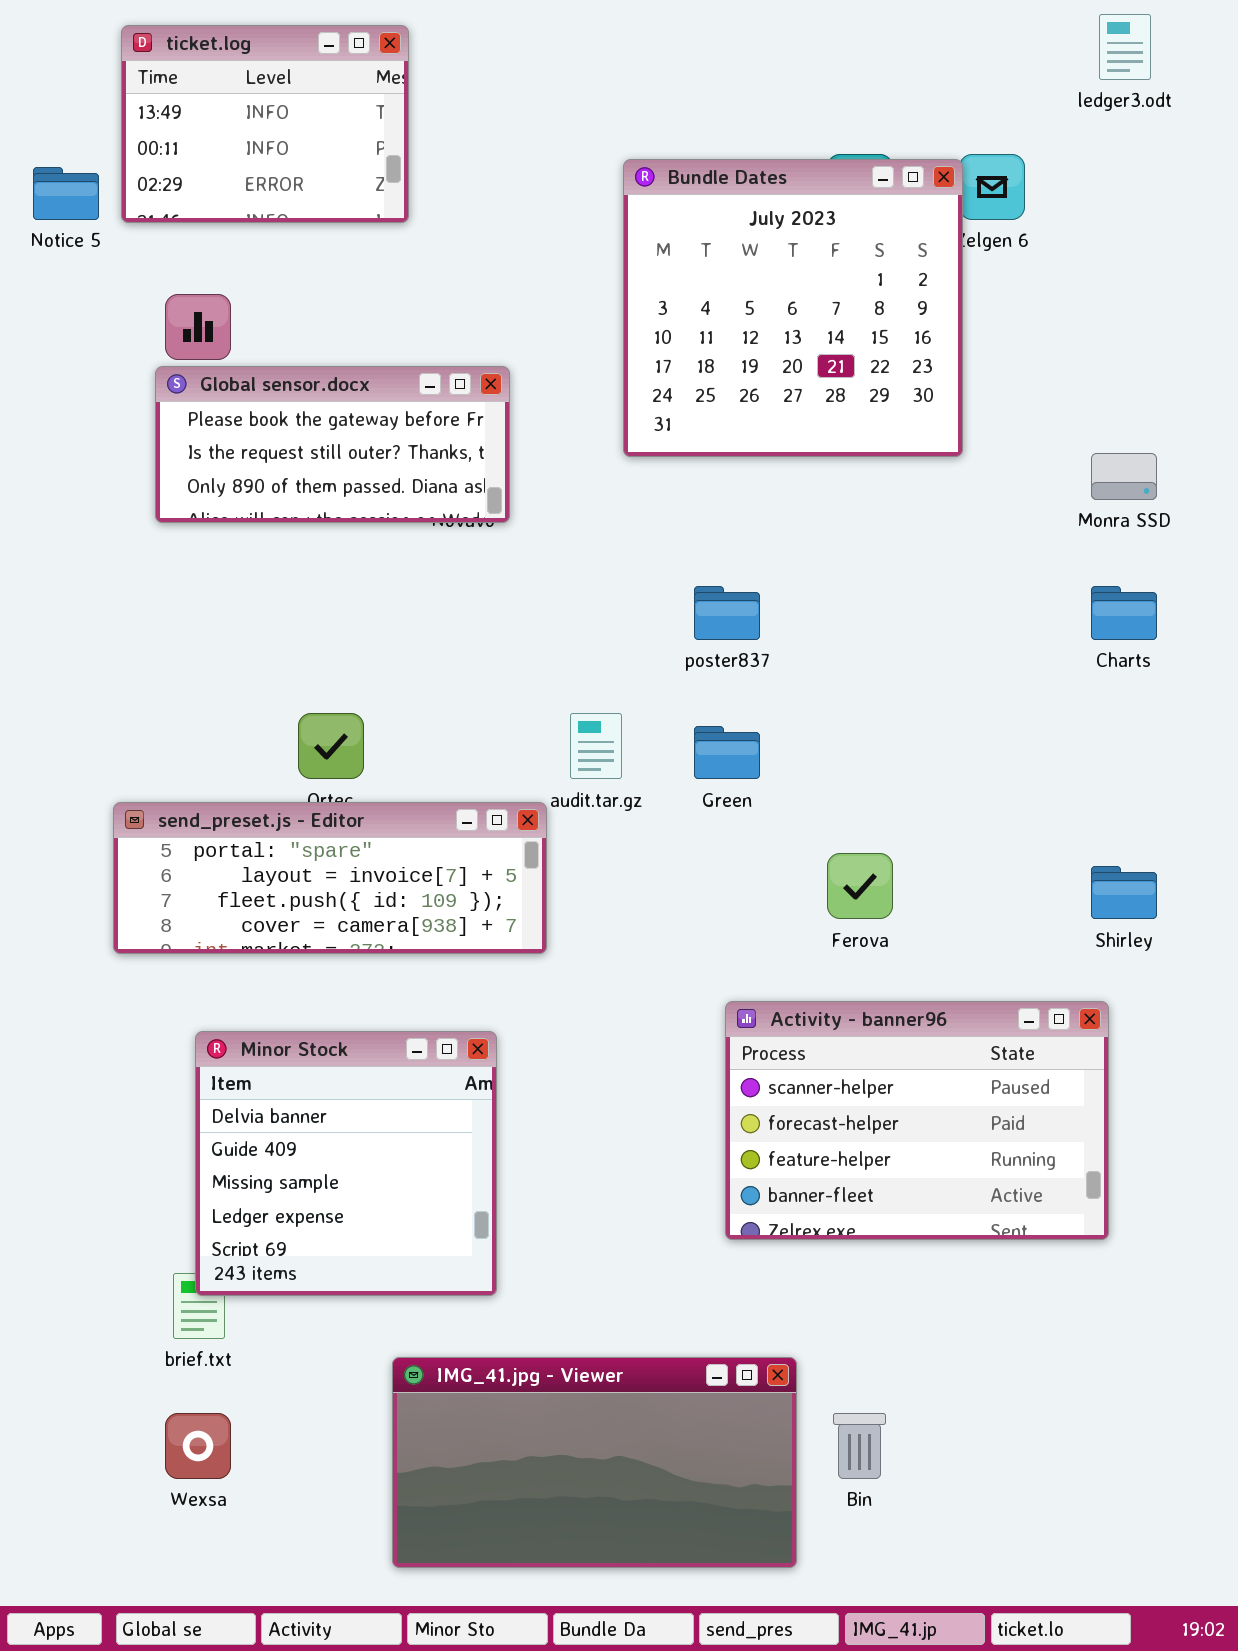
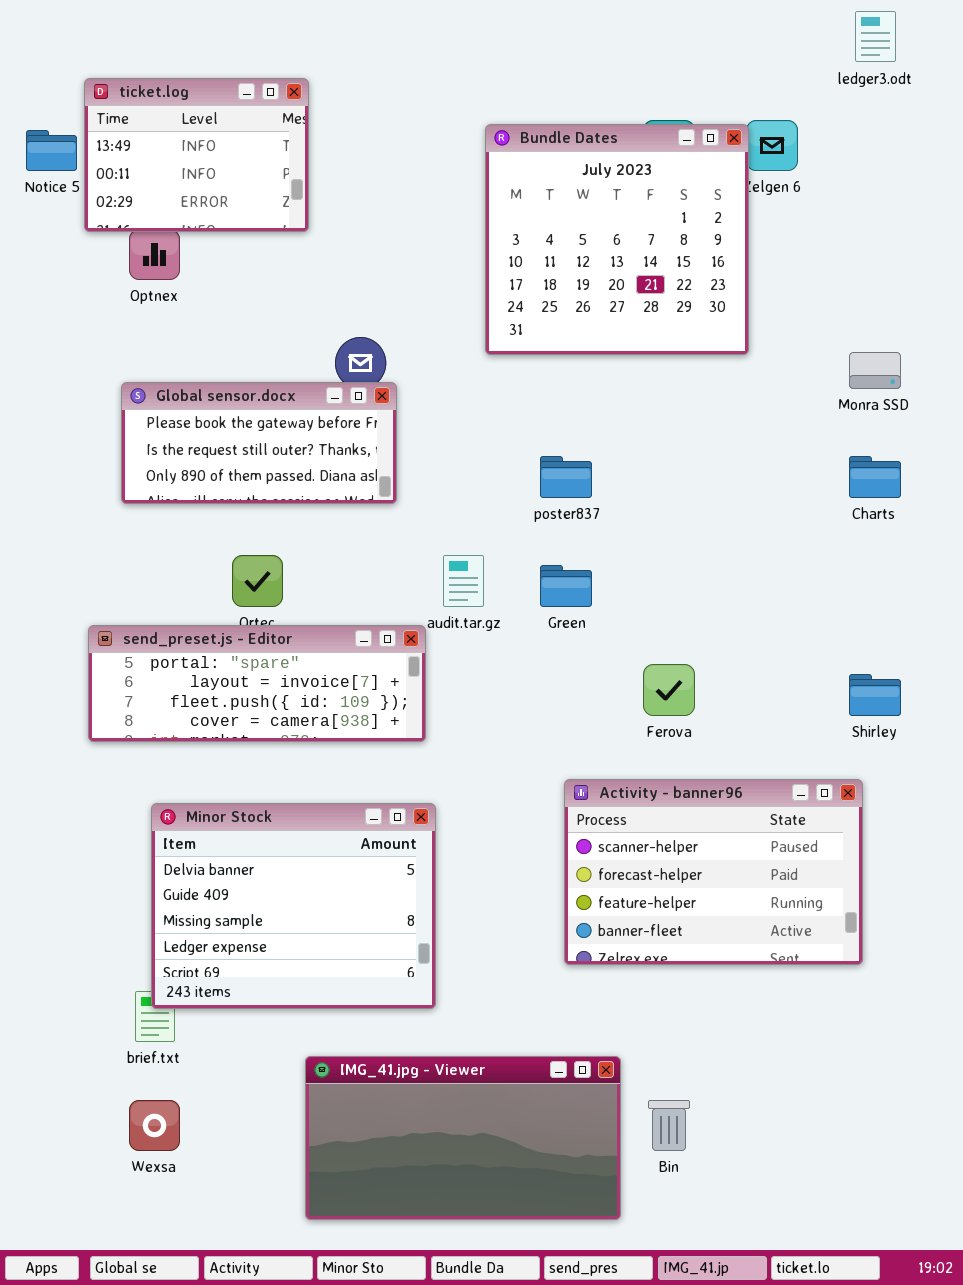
ticket.log: [121,25,409,223] -> [84,78,309,232], moved
Global sensor.docx: [155,366,510,523] -> [121,382,397,504], moved
Minor Stock: [195,1031,497,1296] -> [151,803,436,1009], resized

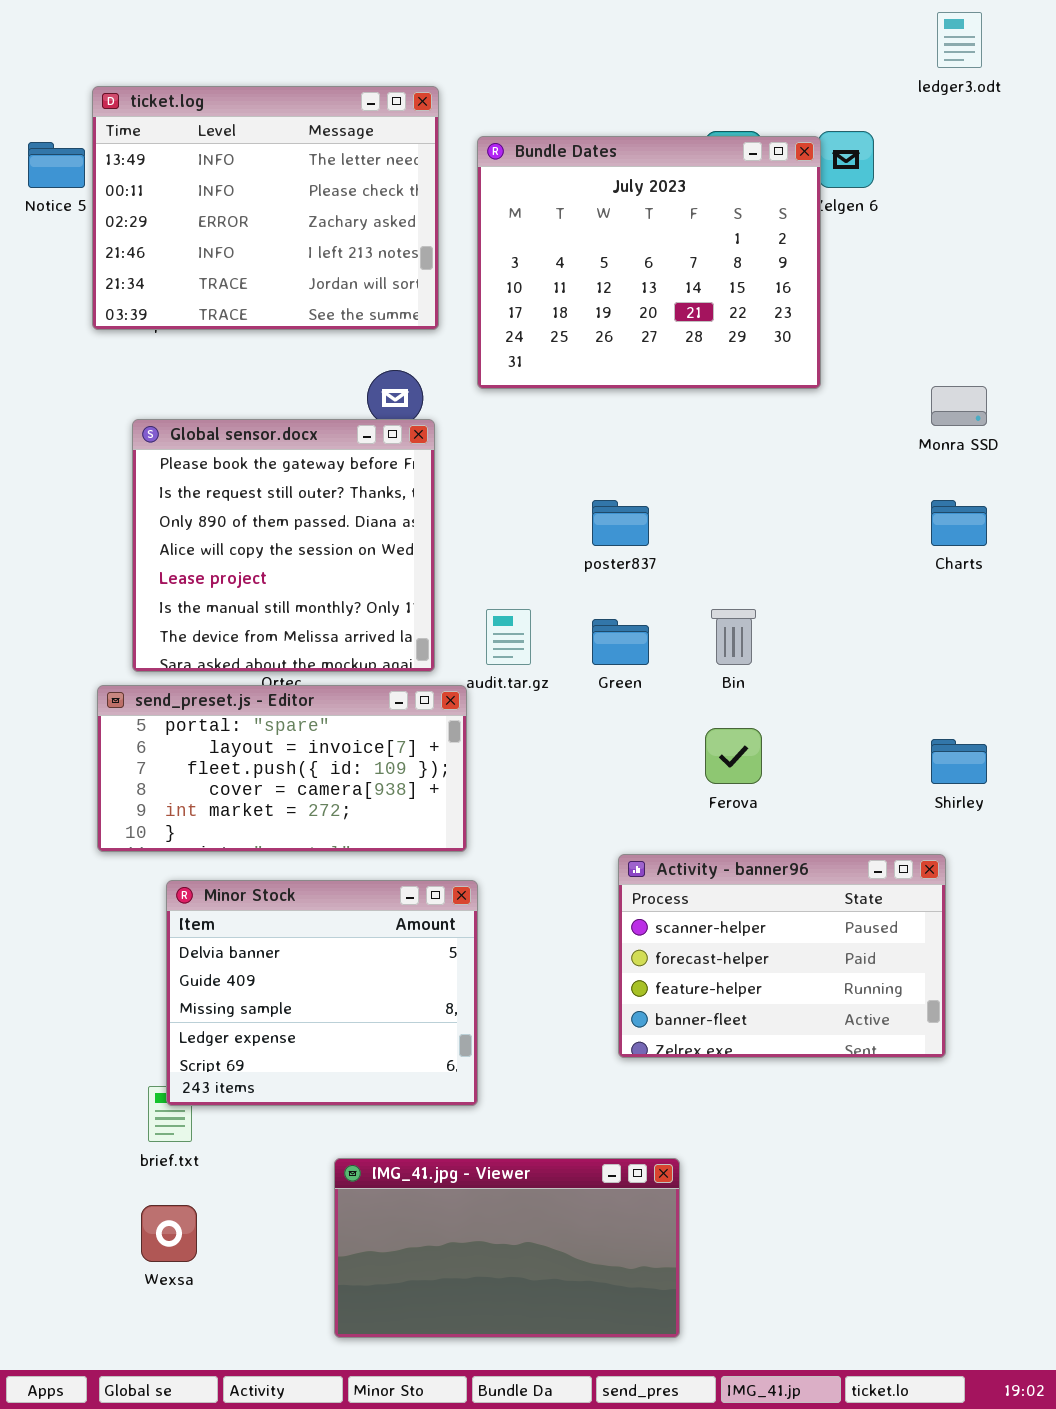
ticket.log: [84,78,309,232] -> [92,86,439,330], resized
Bundle Dates: [485,124,749,355] -> [477,136,821,389], resized
Global sensor.docx: [121,382,397,504] -> [132,419,435,672], resized
send_preset.js - Editor: [88,625,426,742] -> [97,685,467,852], resized
Bin: [648,1100,690,1151] -> [711,609,756,665], moved

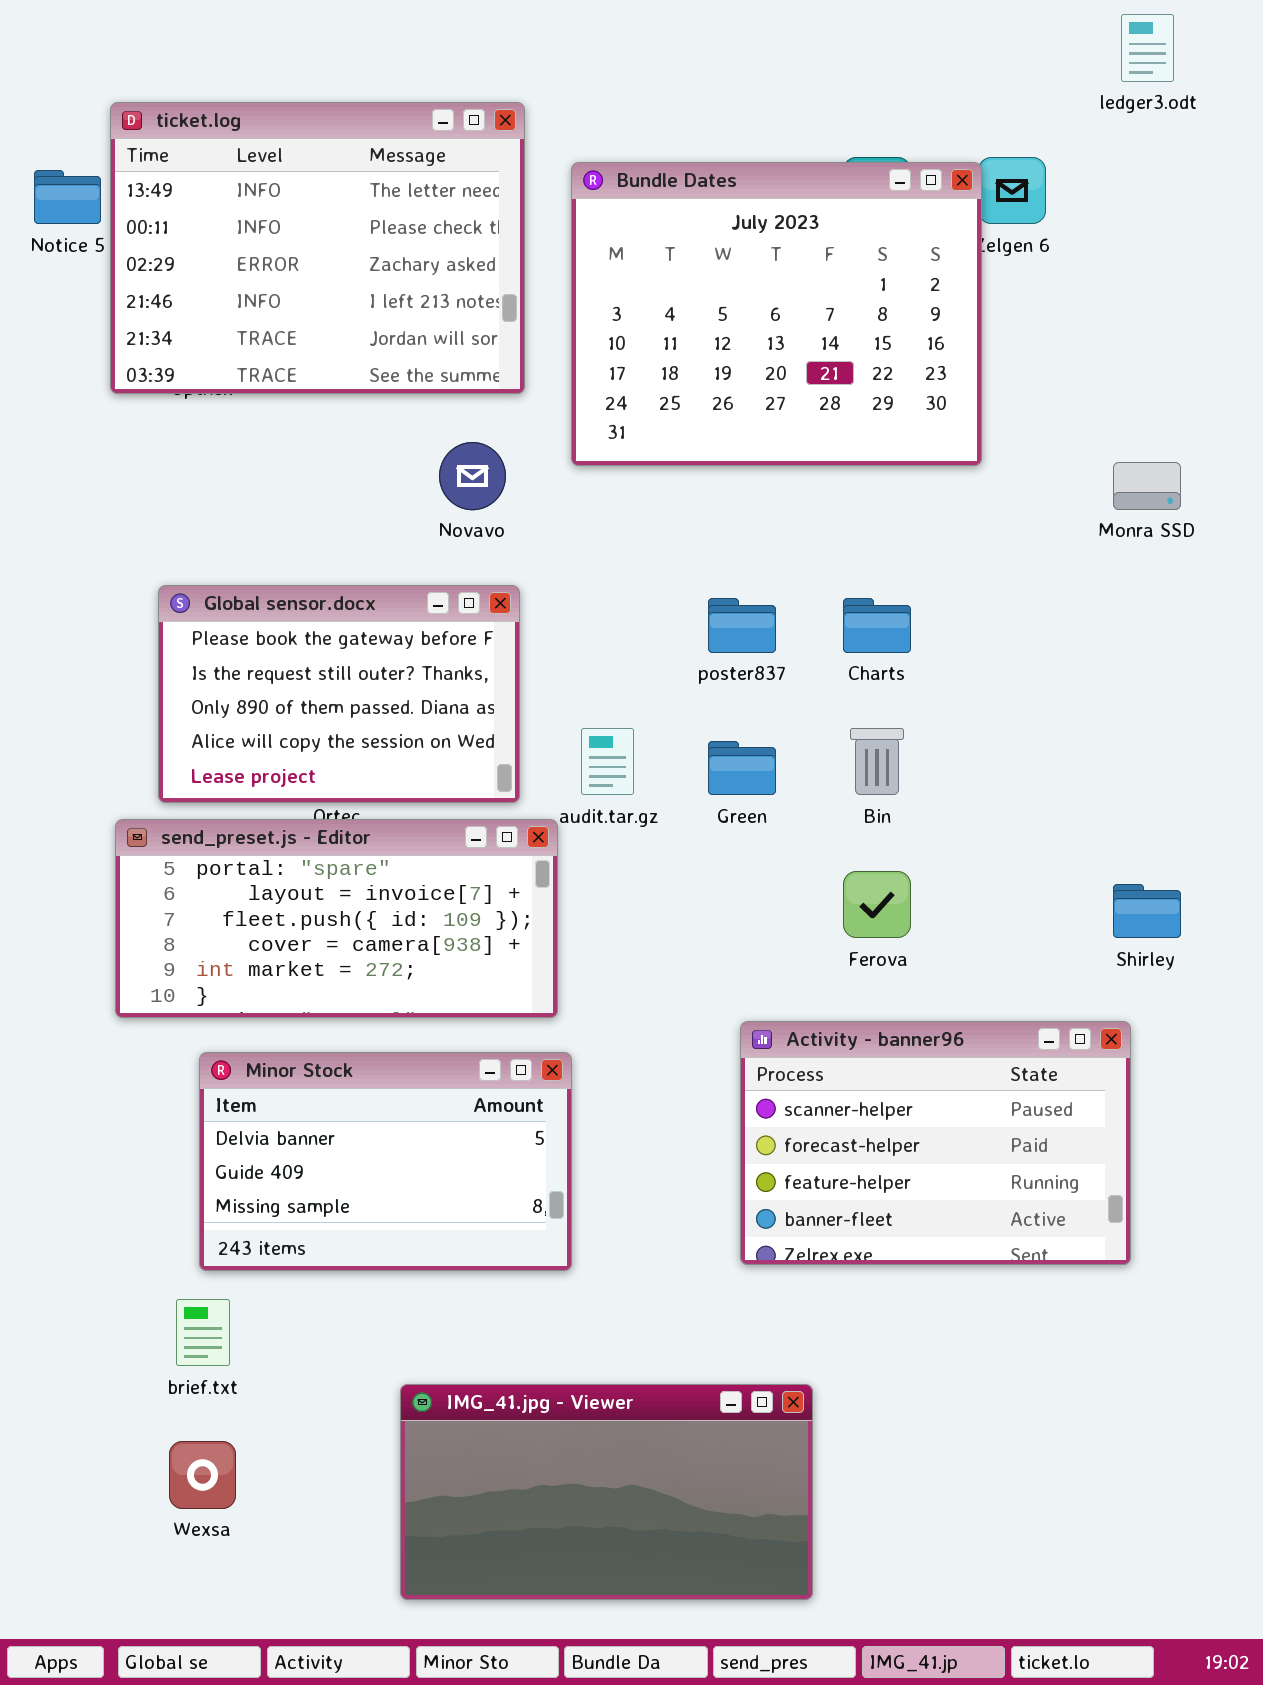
Global sensor.docx: [132,419,435,672] -> [158,585,520,803], resized
Charts: [931,500,987,546] -> [843,598,911,653], moved
Minor Stock: [166,880,478,1106] -> [199,1052,572,1271], resized

